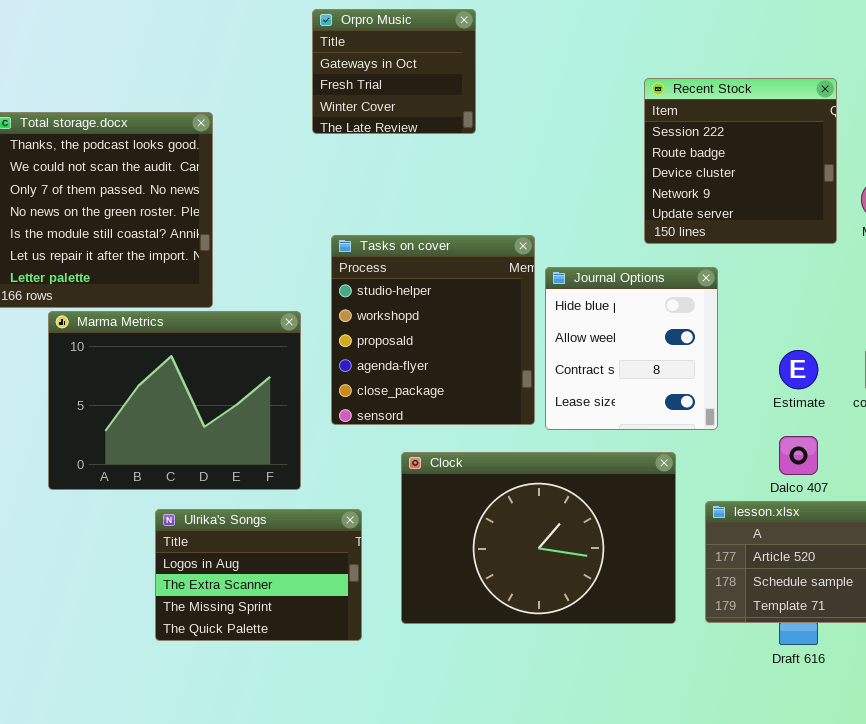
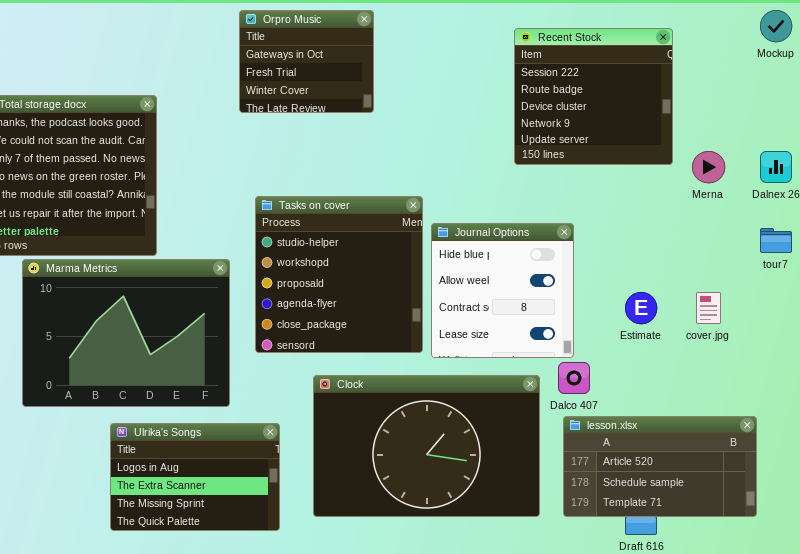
Recent Stock: [644,78,837,244] -> [514,28,673,165], moved
Dalco 407: [779,436,818,475] -> [558,362,590,394], moved

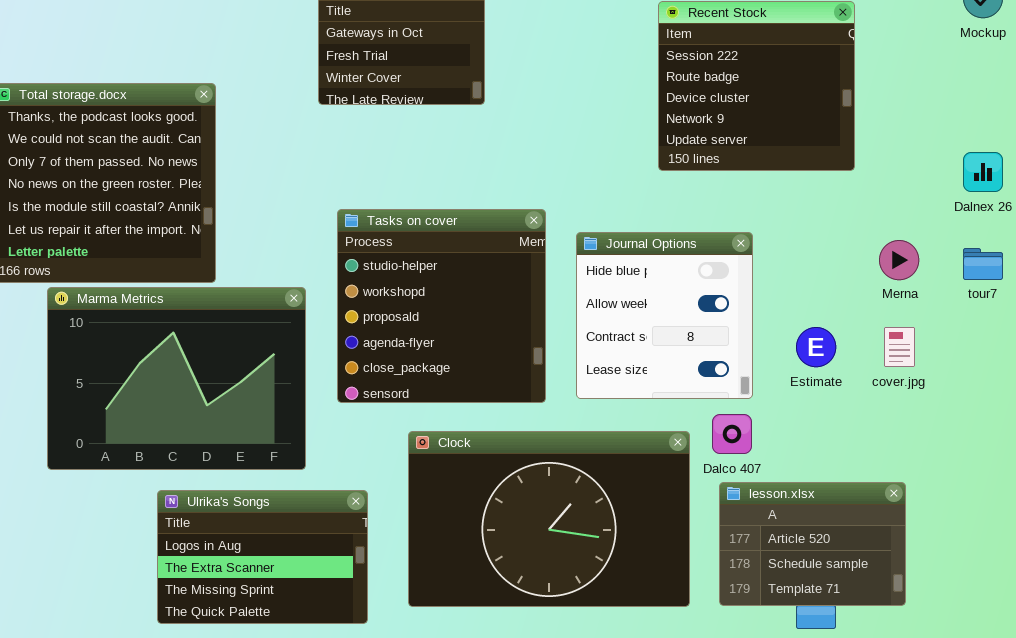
Merna: [692,151,725,183] -> [879,240,919,280], moved
Journal Options: [431,223,574,358] -> [576,232,753,399], moved
lesson.xlsx: [563,416,757,517] -> [719,482,906,606], resized

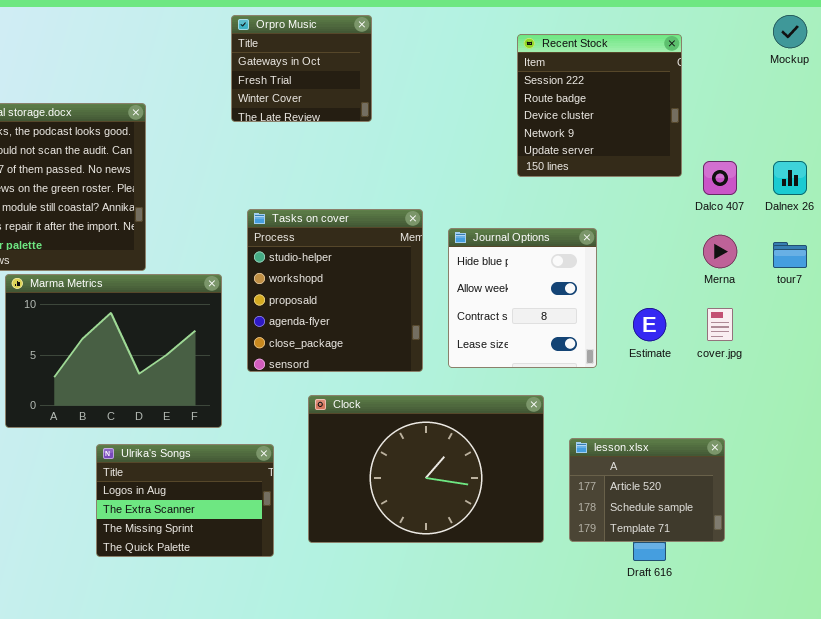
Dalco 407: [712,414,752,454] -> [703,161,737,195], moved

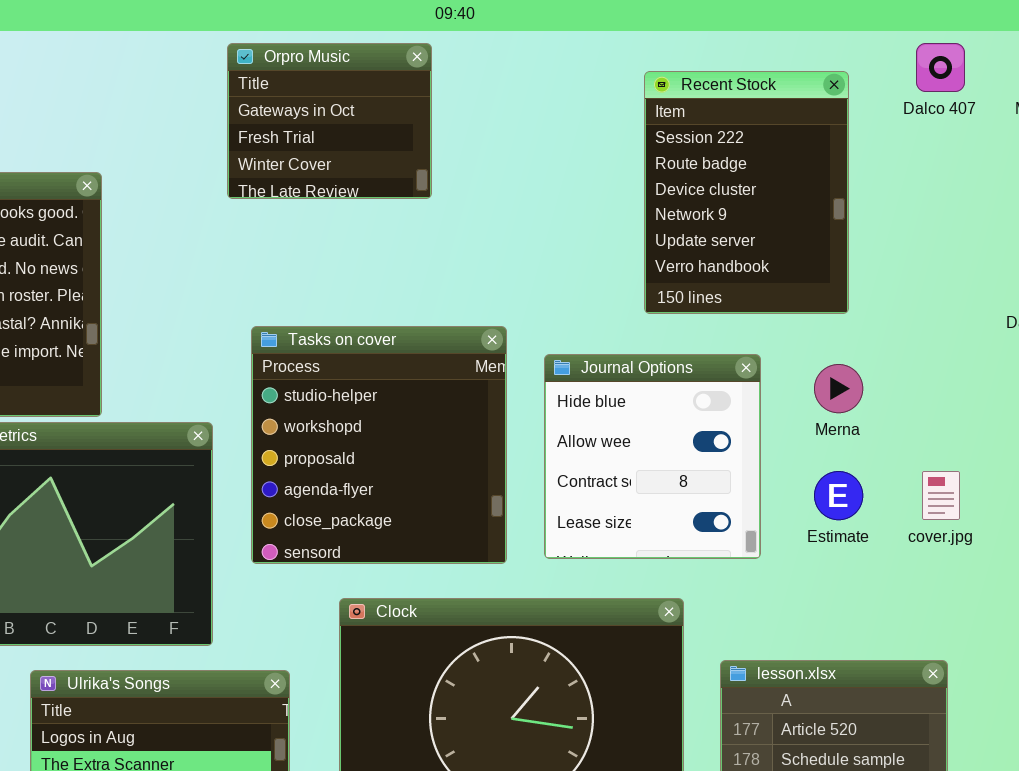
Recent Stock: [517,34,682,177] -> [644,71,849,314], resized
Dalco 407: [703,161,737,195] -> [916,43,965,92], moved
Merna: [703,235,737,268] -> [814,364,863,413], moved

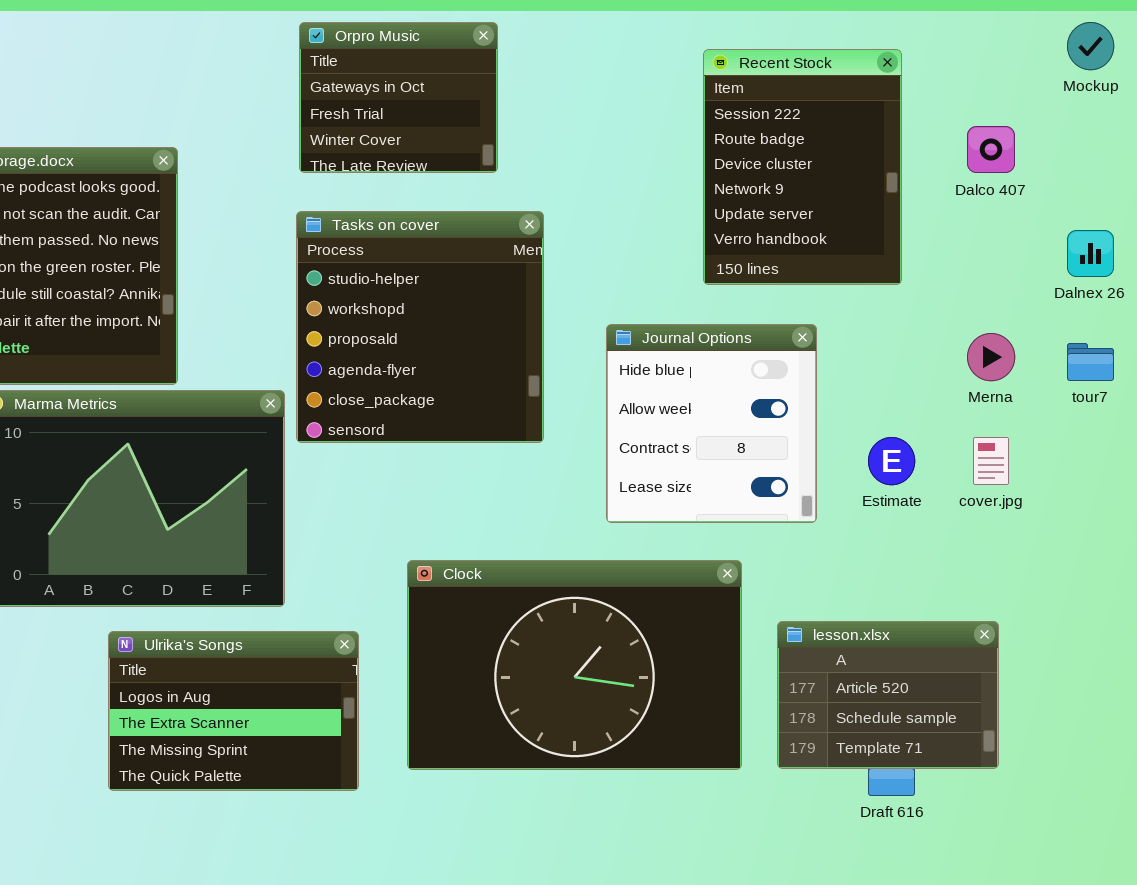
Dalco 407: [916,43,965,92] -> [967,126,1015,173], moved
Tasks on cover: [251,326,507,564] -> [296,211,544,443], moved
Merna: [814,364,863,413] -> [967,333,1015,381], moved

